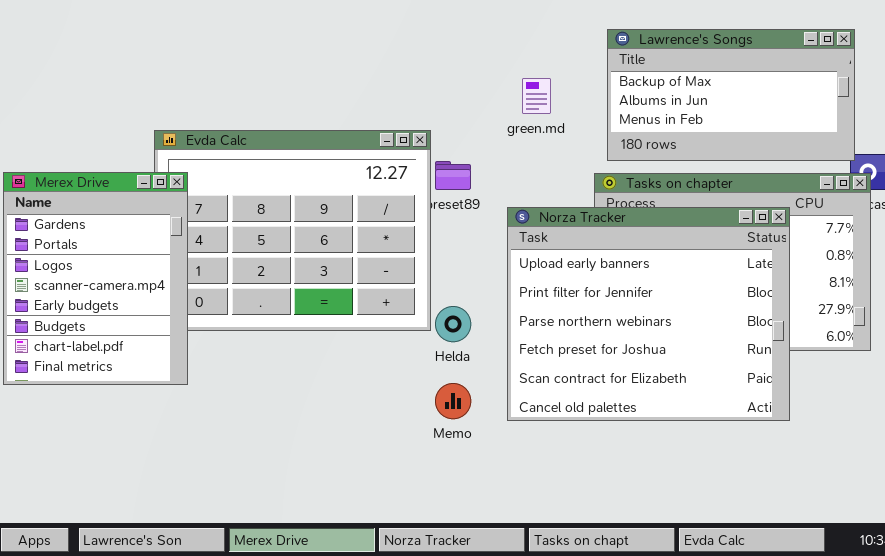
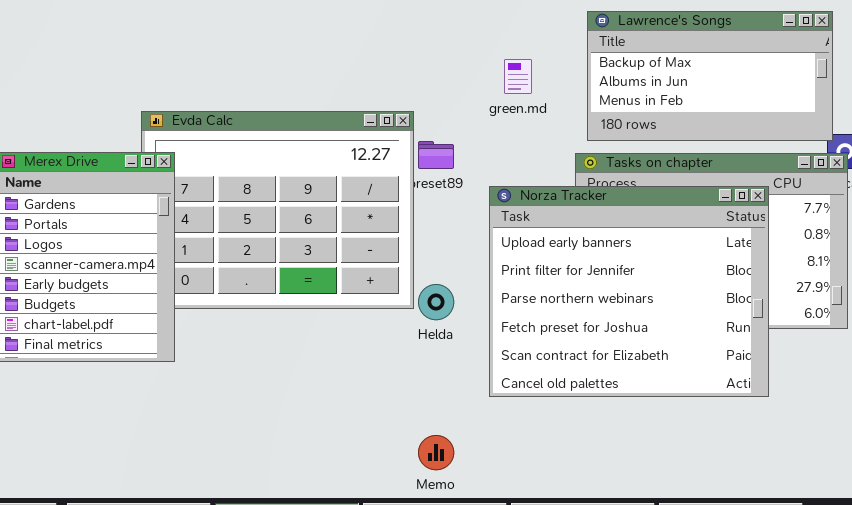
Memo: [435,383,471,419] -> [418,435,454,470], moved

